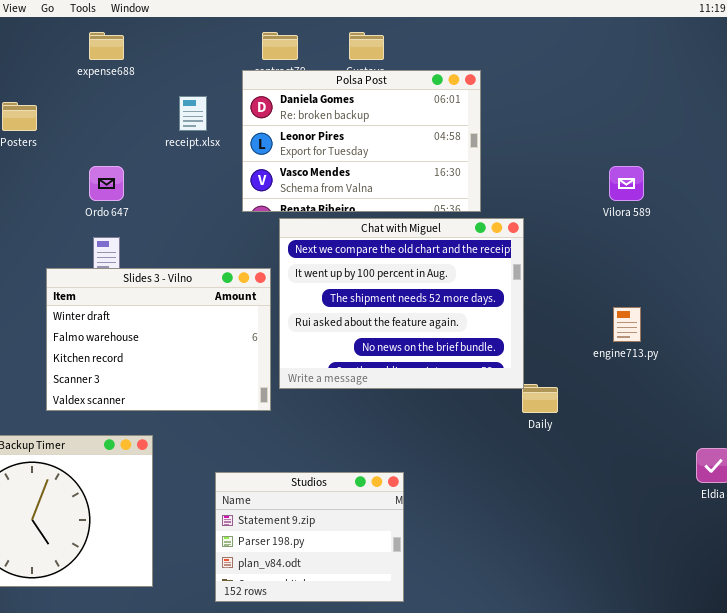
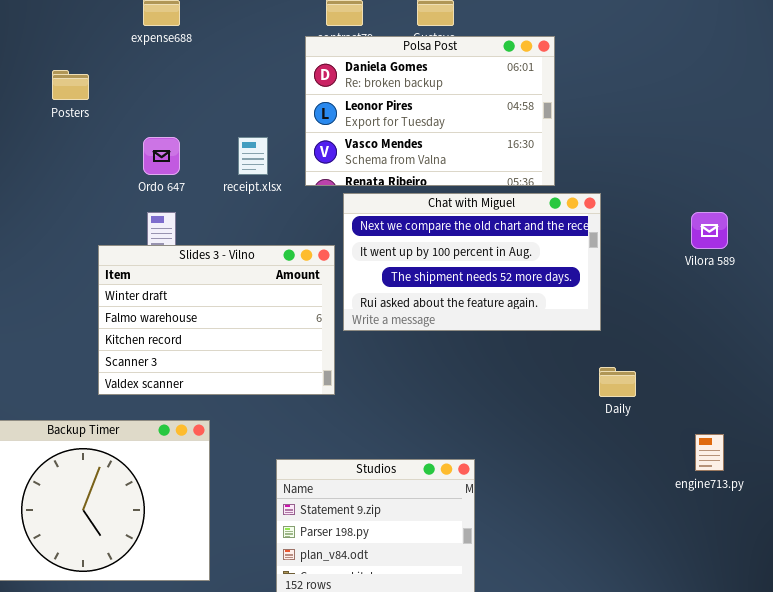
receipt.xlsx: [179,96,207,131] -> [238,137,268,175], moved
Vilora 589: [609,166,644,201] -> [691,212,728,249], moved
Chat with Miguel: [279,218,524,389] -> [343,193,601,331], resized
engine713.py: [613,307,641,342] -> [695,434,724,471], moved

